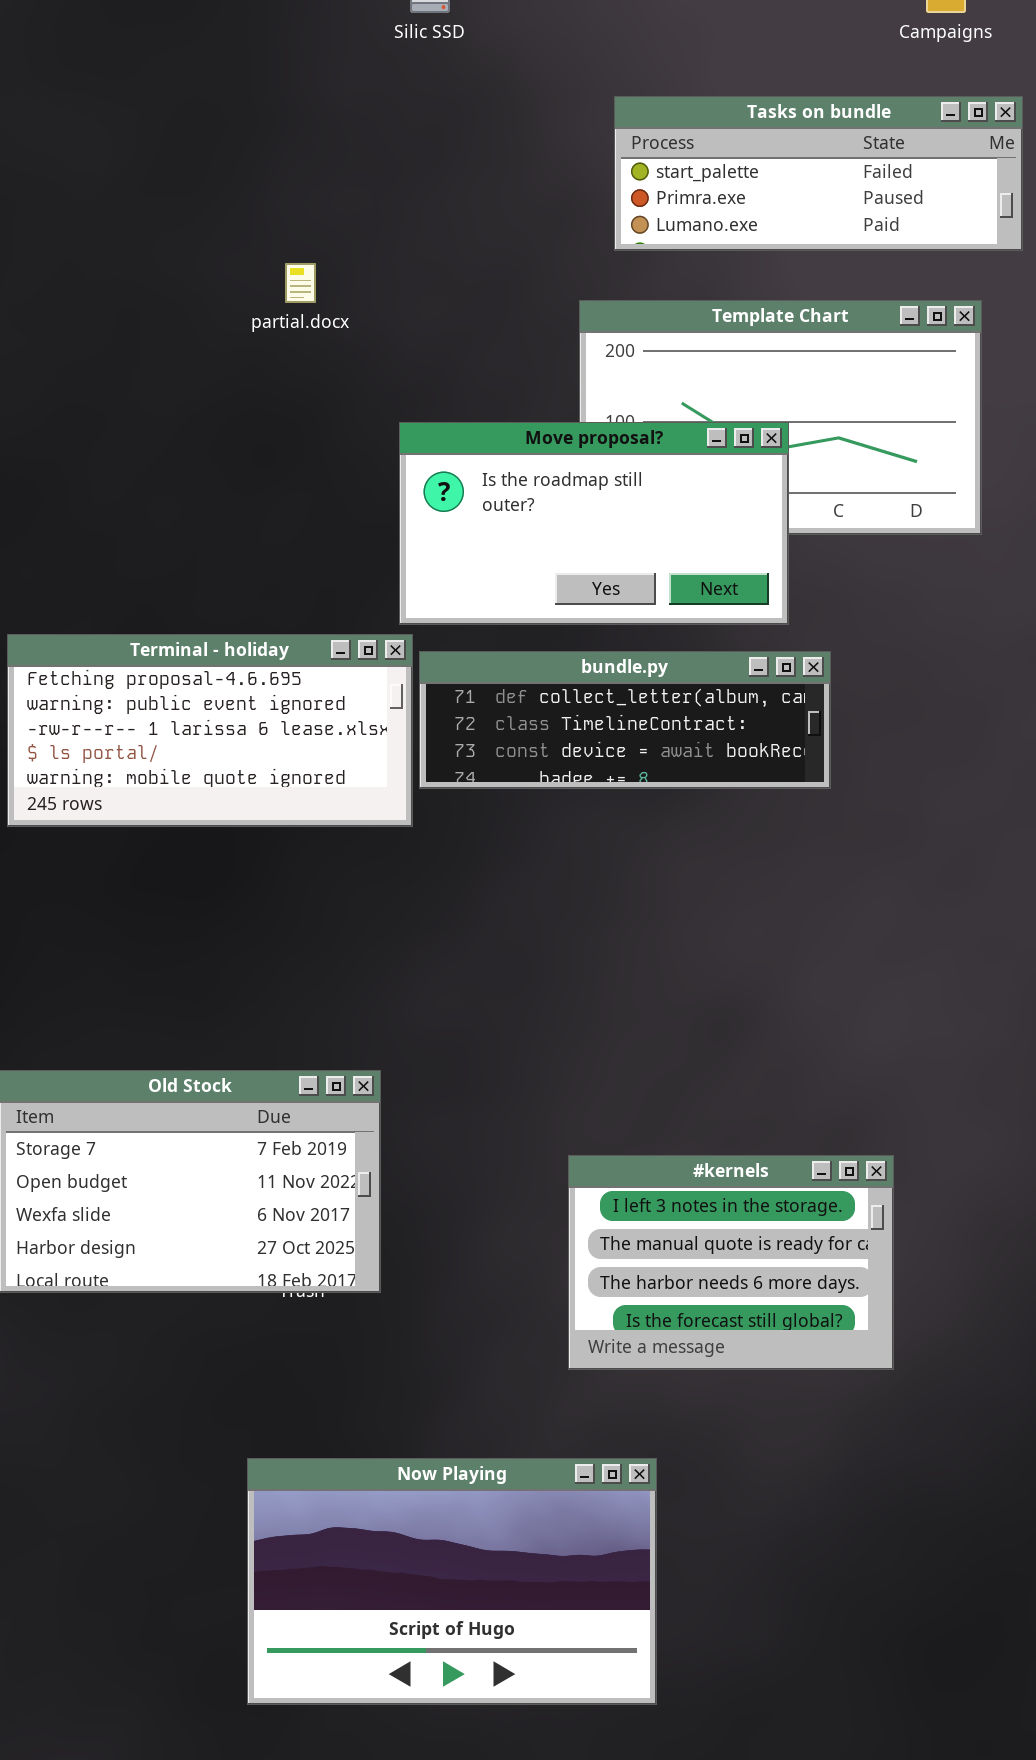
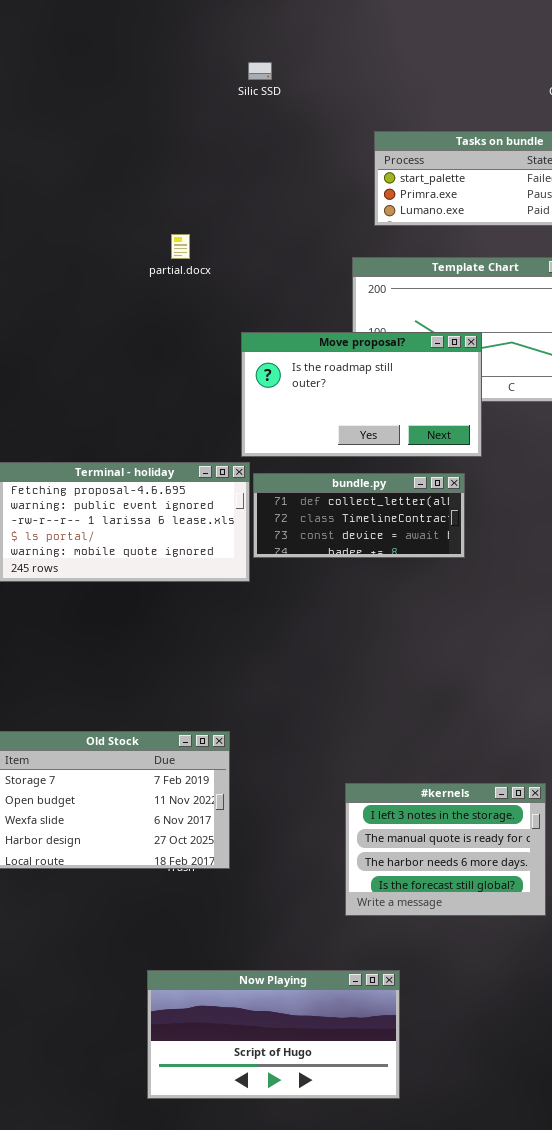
bundle.py: [419,651,831,789] -> [253,473,465,558], resized
Now Playing: [247,1458,657,1705] -> [147,970,400,1099], resized

